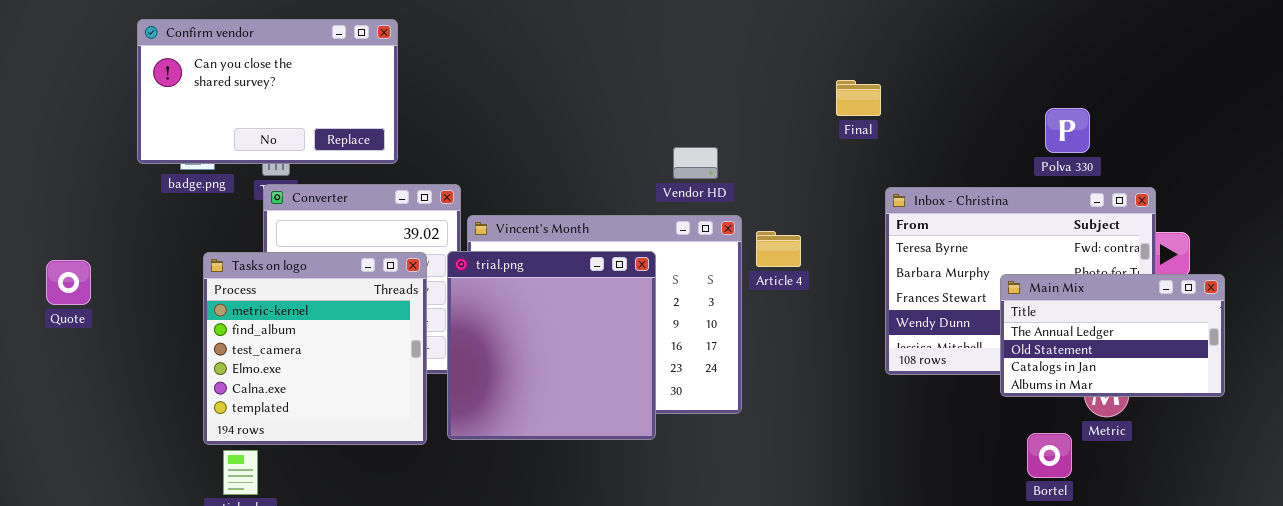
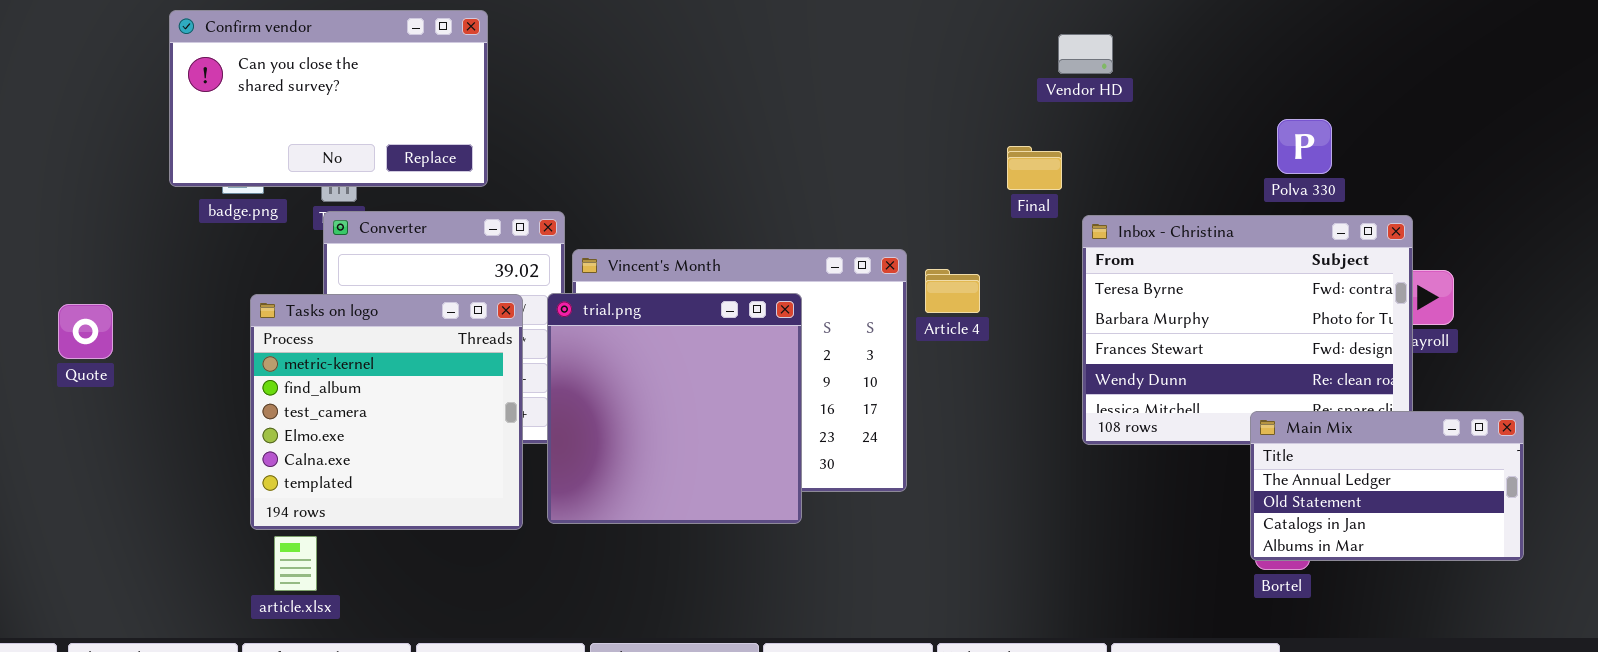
Final: [836,80,881,116] -> [1007,146,1062,190], moved
Vendor HD: [673,147,718,179] -> [1058,34,1113,74], moved
Main Mix: [1000,274,1225,397] -> [1250,411,1524,561], moved

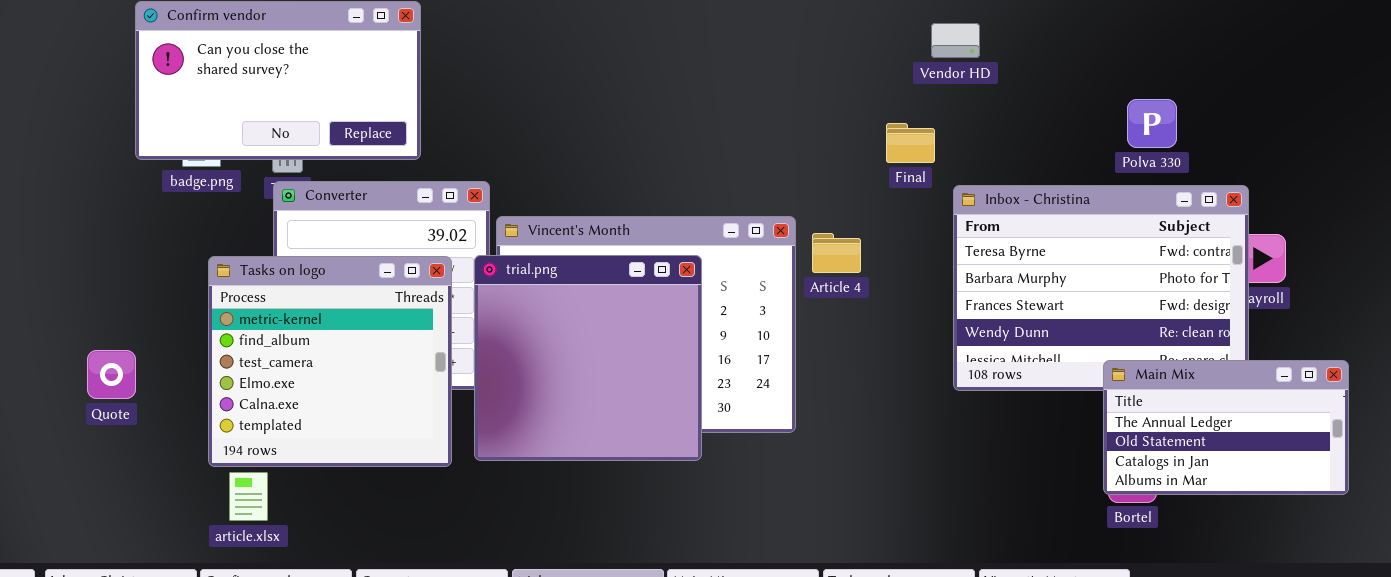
Quote: [58,304,113,359] -> [87,350,136,399], moved

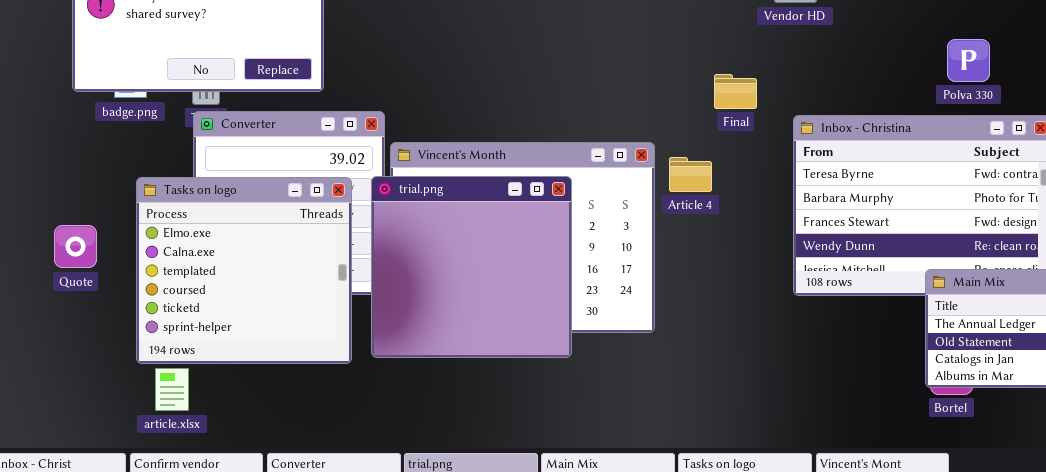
Final: [886,123,935,163] -> [714,74,757,109], moved
Tasks on logo: [208,256,452,467] -> [136,177,352,364], scrolled down 3 rows
Quote: [87,350,136,399] -> [54,225,97,268], moved

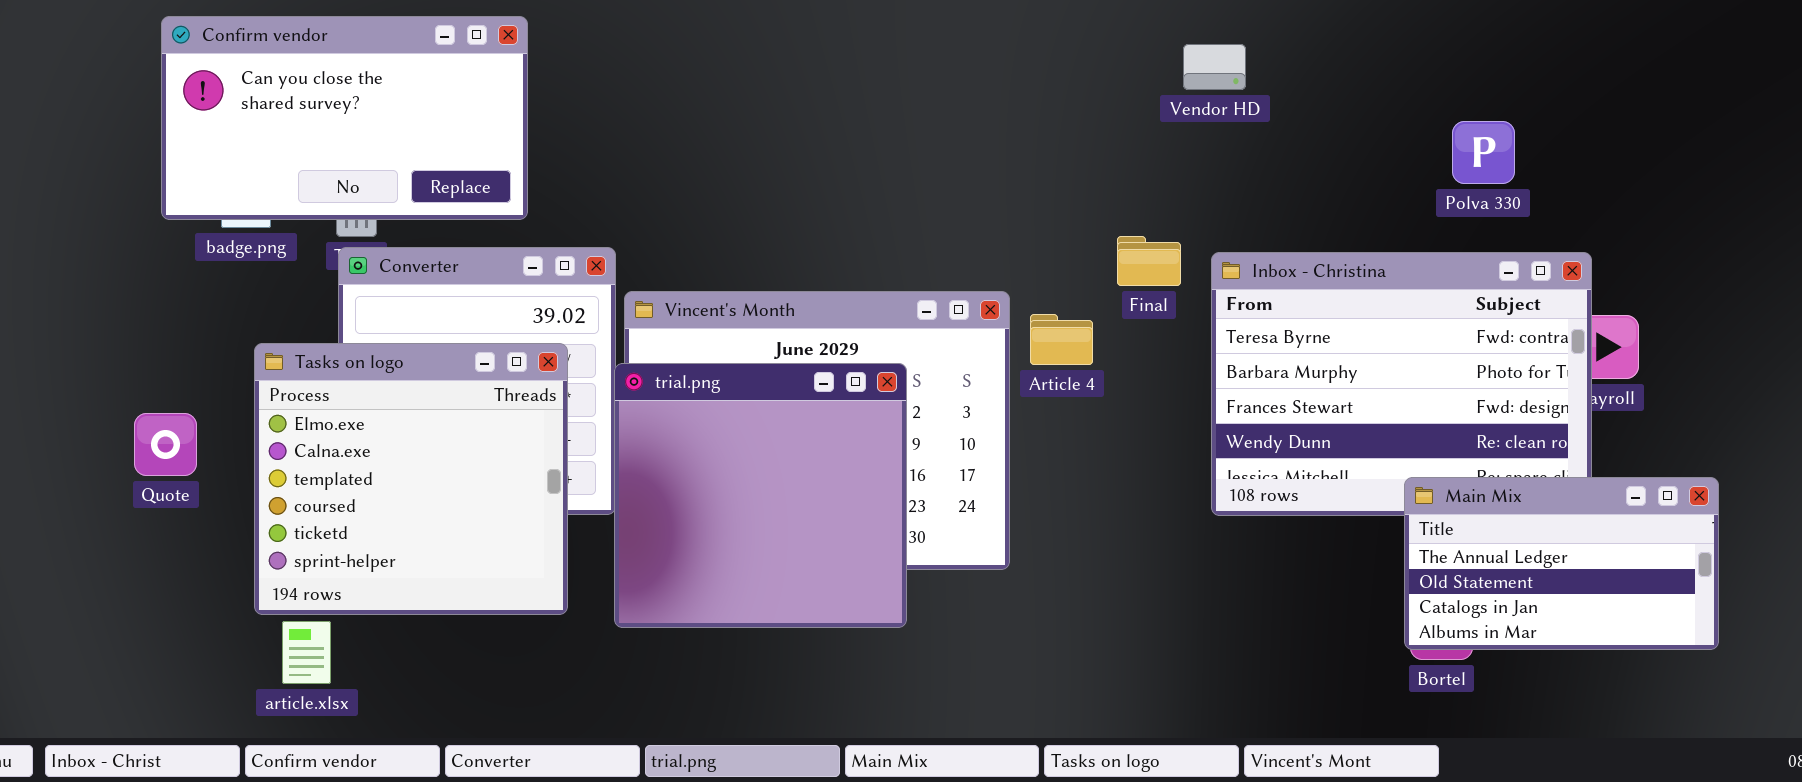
Polva 330: [947,39,990,82] -> [1452,121,1515,184], moved
Final: [714,74,757,109] -> [1117,236,1181,286], moved
trial.png: [371,176,572,358] -> [614,363,907,628], moved

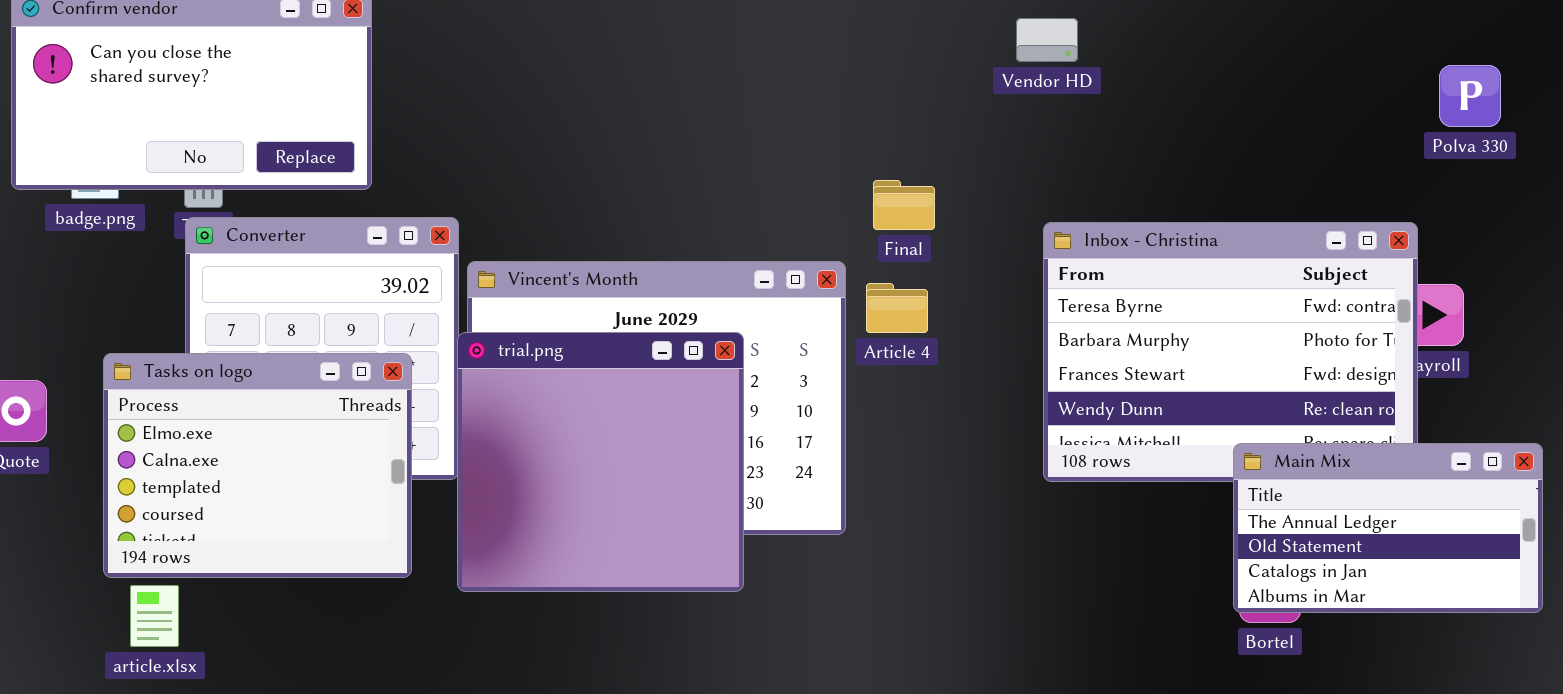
Polva 330: [1452,121,1515,184] -> [1439,65,1501,127], moved
Final: [1117,236,1181,286] -> [873,180,935,230], moved
Tasks on logo: [254,343,568,615] -> [103,353,412,578], resized

